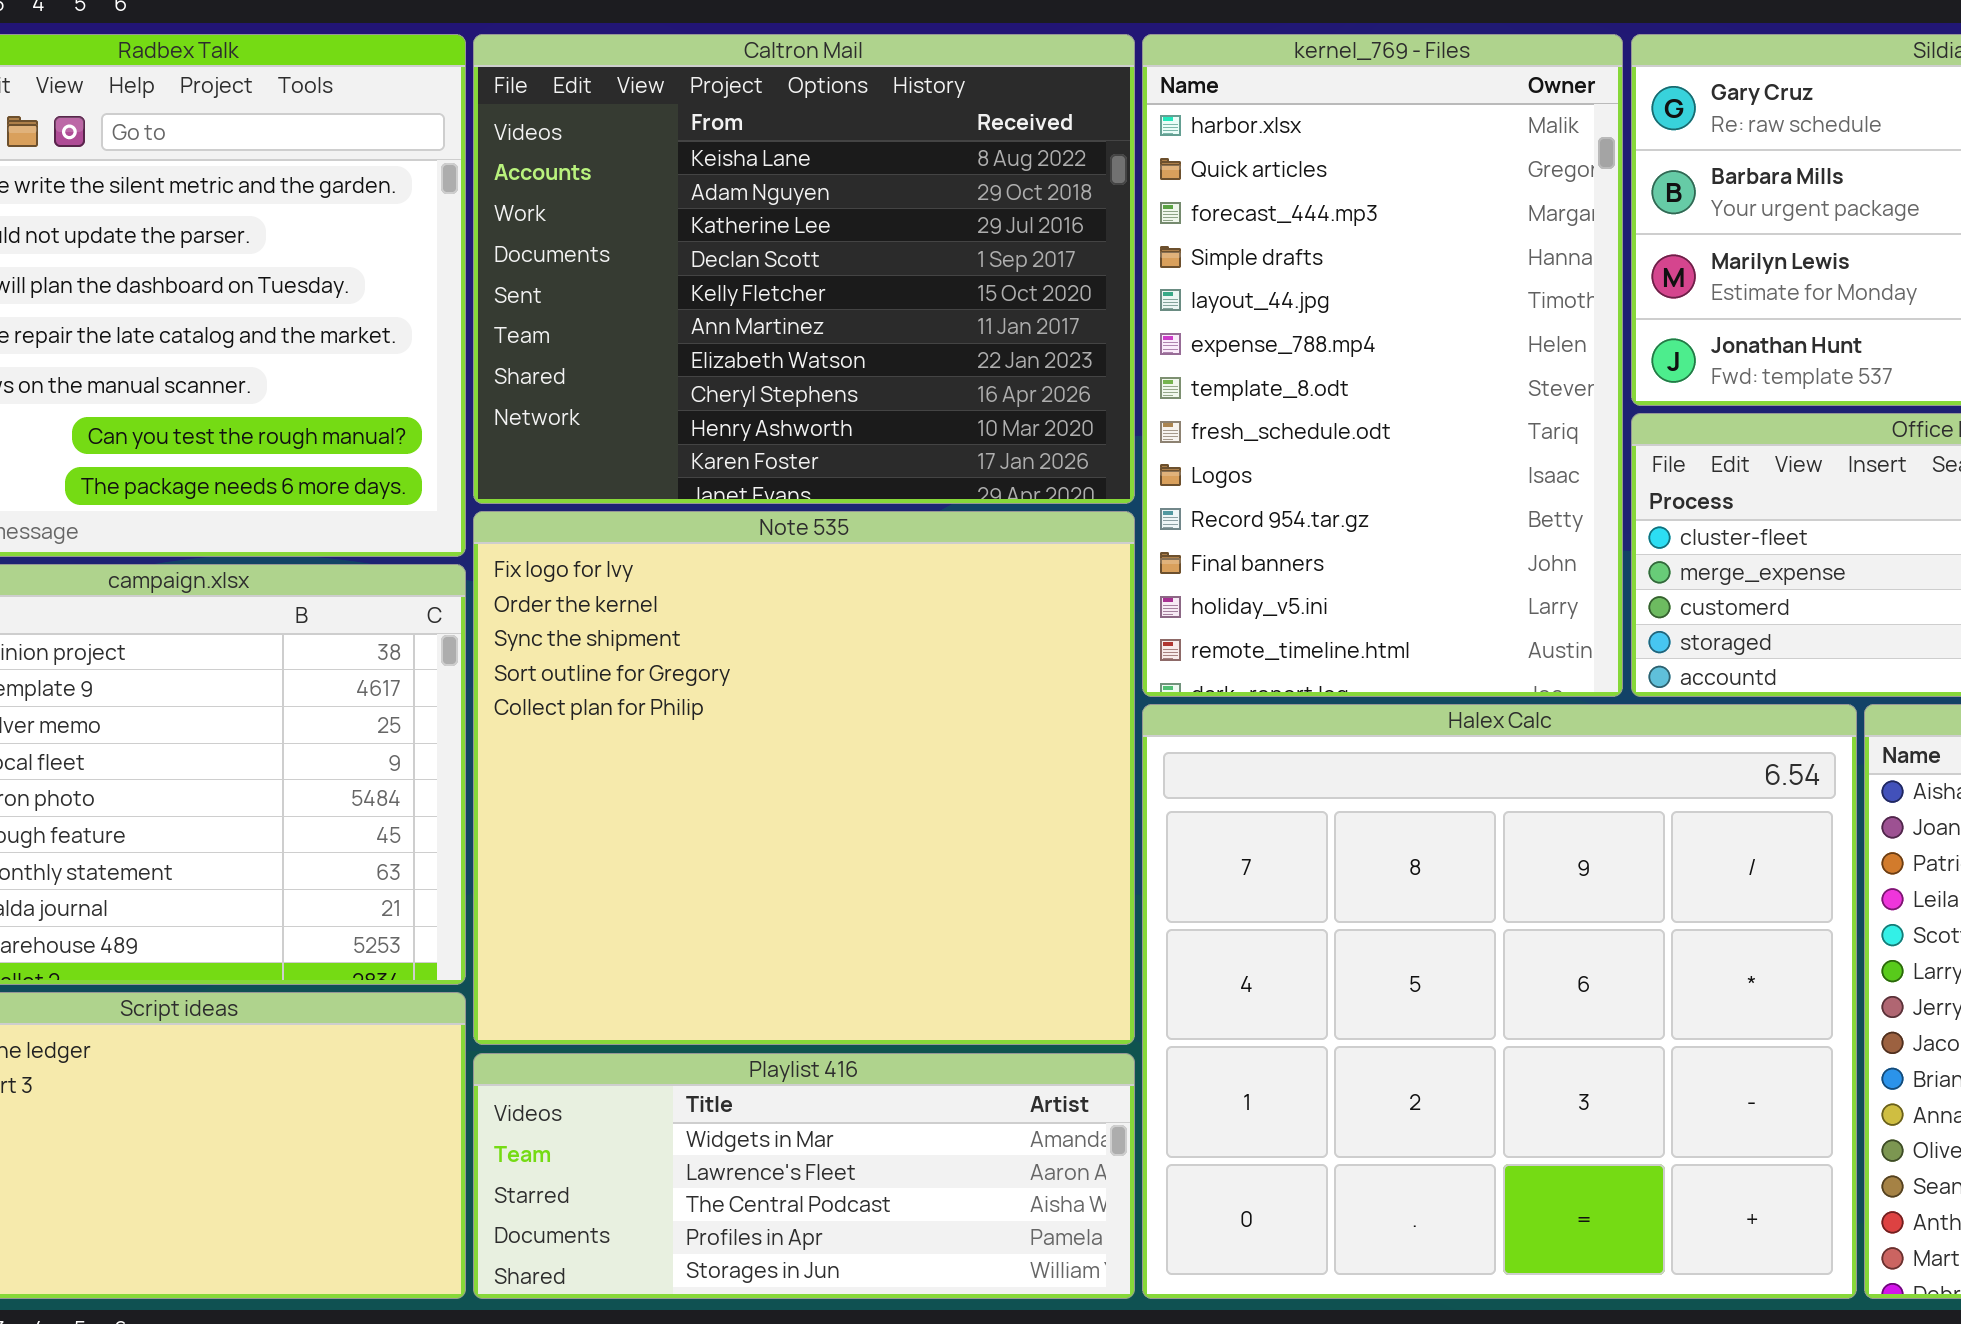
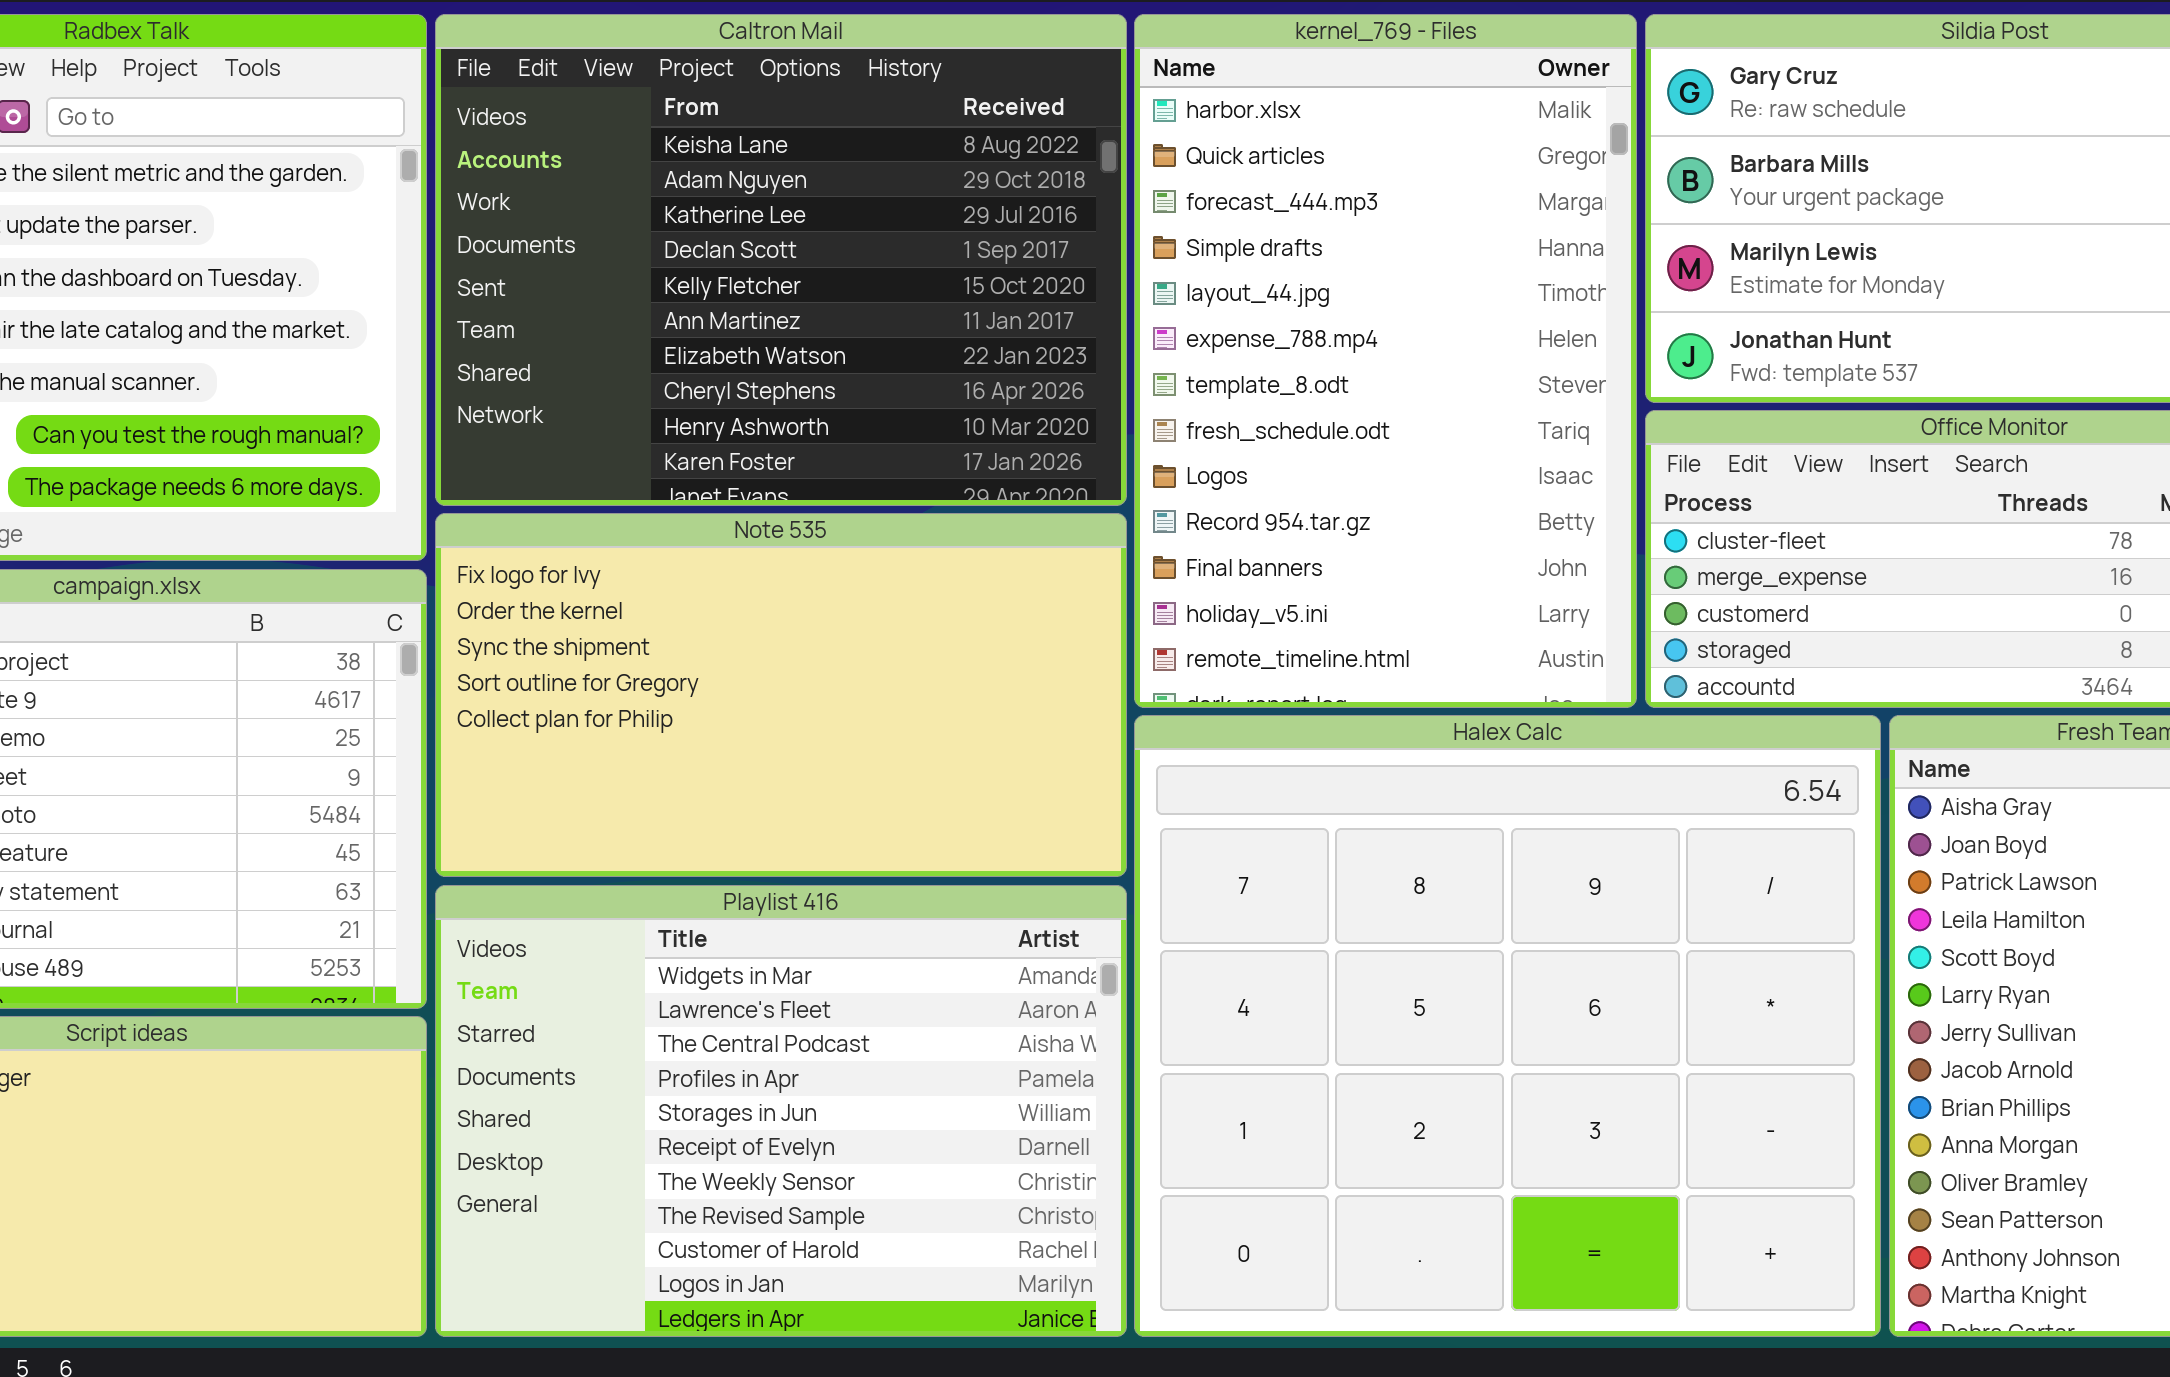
Note 535: [473,511,1135,1045] -> [435,513,1127,877], resized
Playlist 416: [473,1053,1135,1299] -> [435,885,1127,1337], resized

